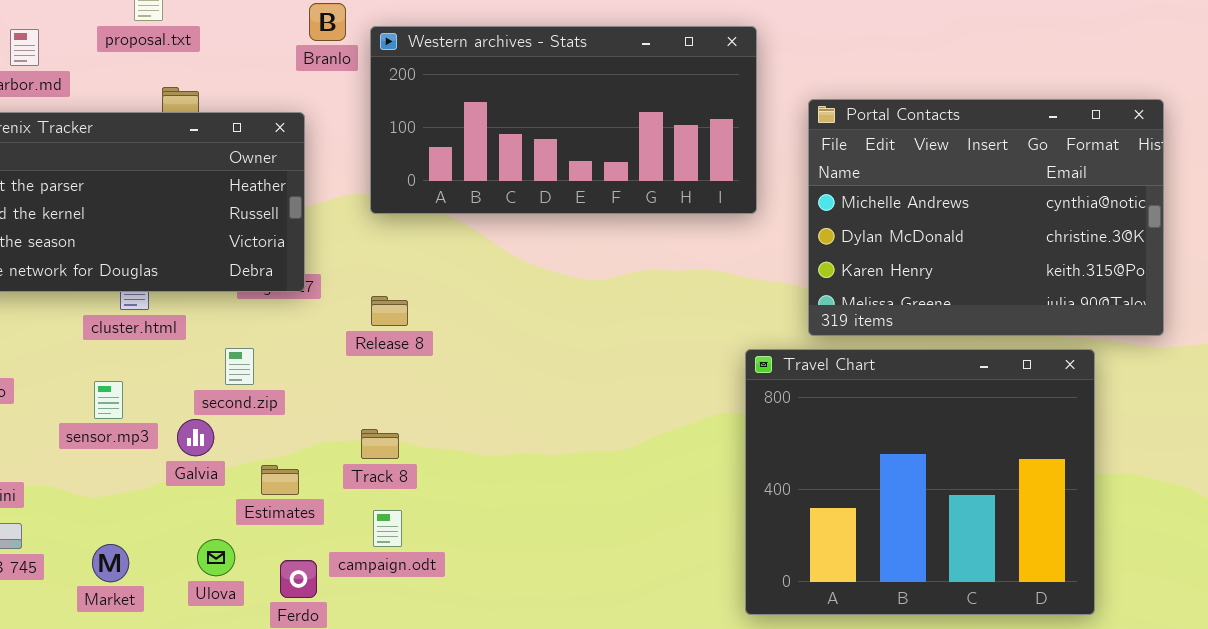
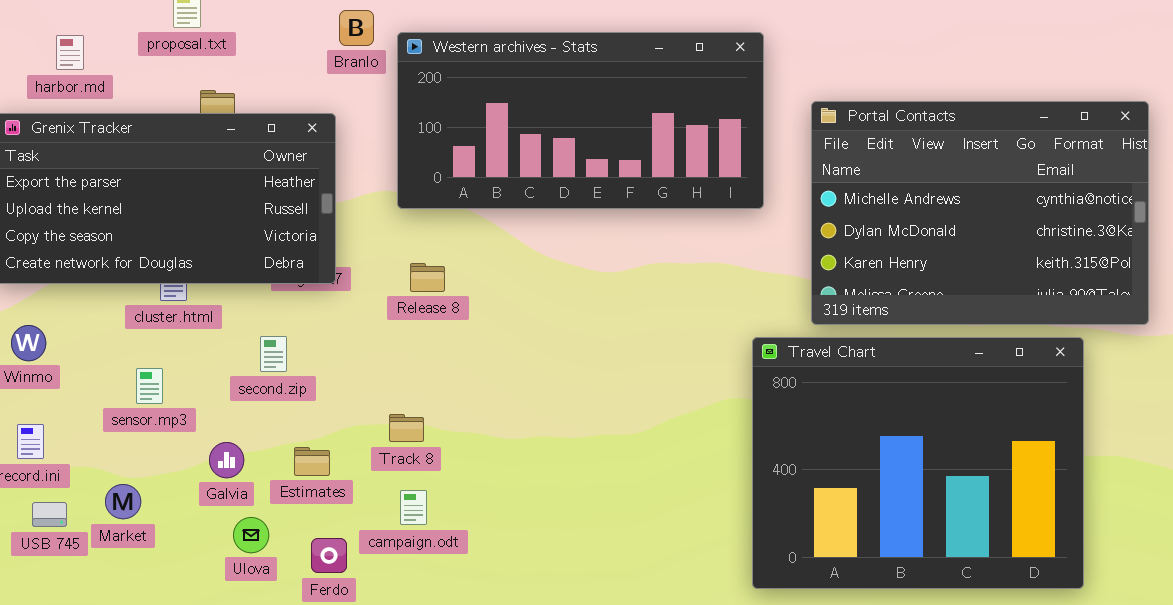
Release 8: [371,296,408,326] -> [410,263,445,292], moved
Galvia: [177,419,214,456] -> [209,442,244,478], moved
Market: [92,544,129,582] -> [105,484,141,519], moved

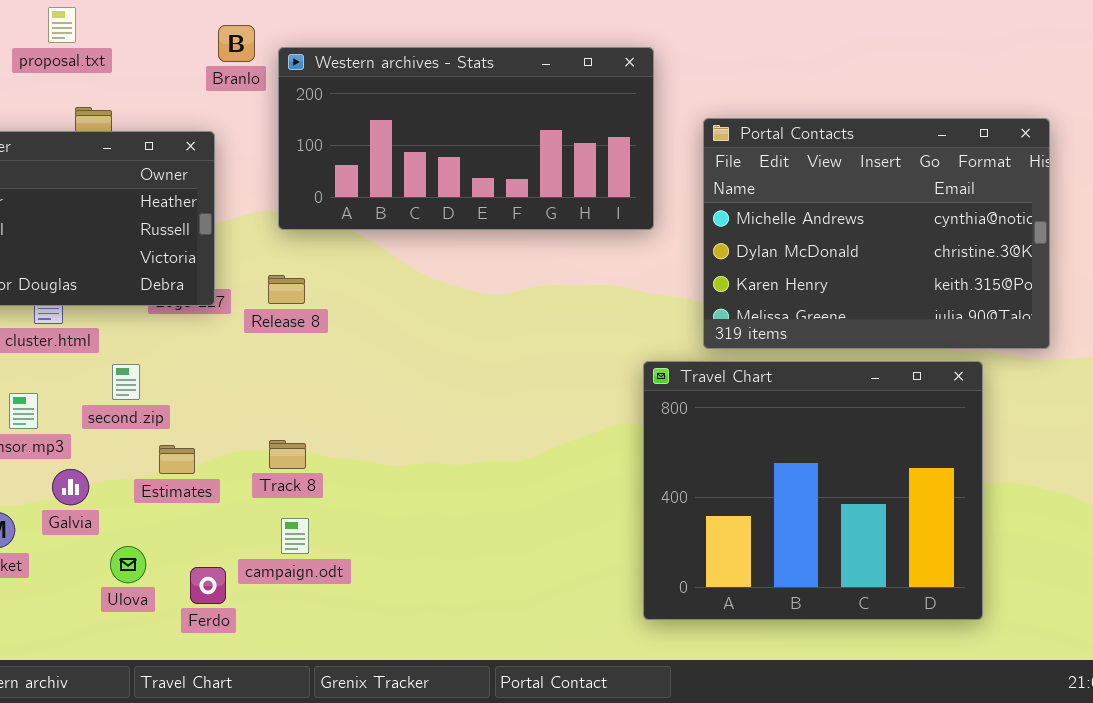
Release 8: [410,263,445,292] -> [268,275,305,304], moved
second.zip: [260,336,287,372] -> [112,364,140,400], moved
Galvia: [209,442,244,478] -> [52,469,89,505], moved
Estimates: [294,447,330,476] -> [159,445,195,474], moved

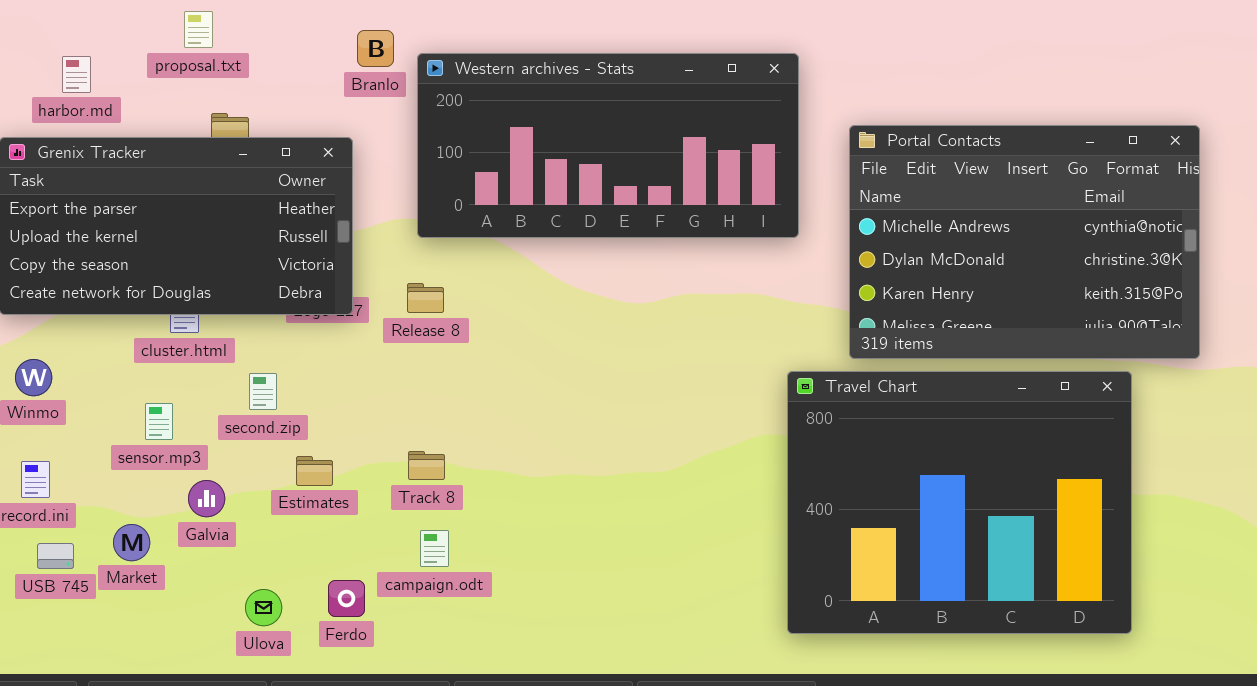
Ulova: [110,546,146,583] -> [245,589,282,626], moved

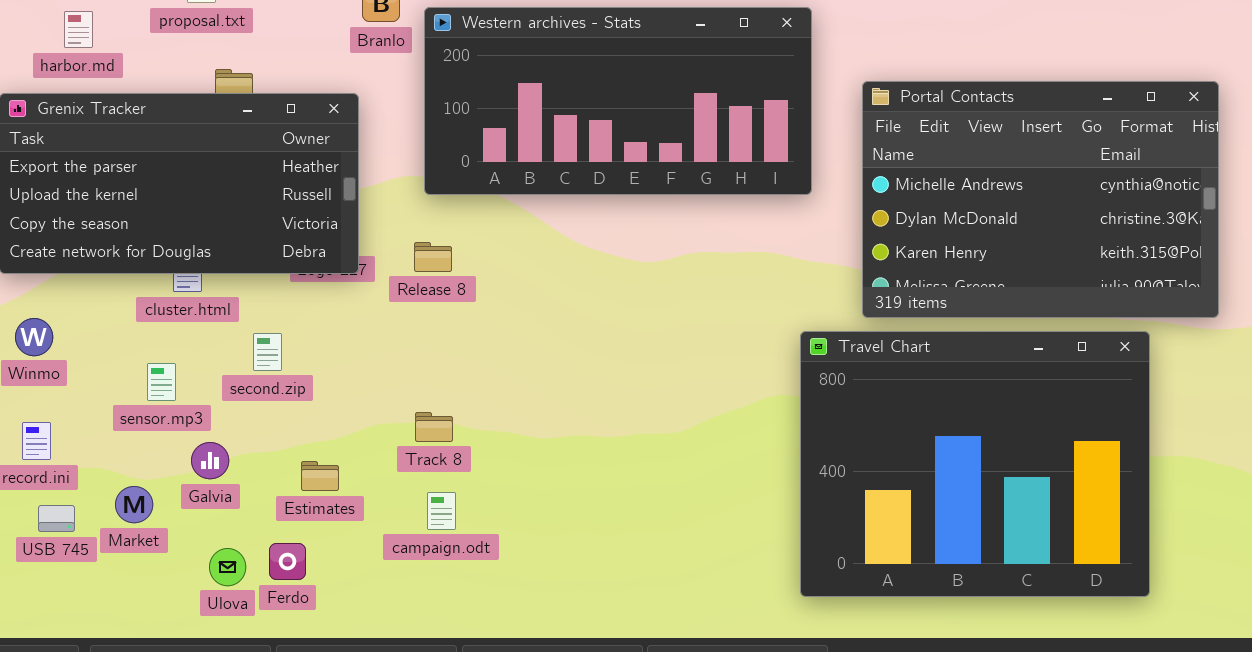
Estimates: [296,456,333,486] -> [301,461,339,491], moved
Ferdo: [328,580,365,617] -> [269,543,306,580], moved
Ulova: [245,589,282,626] -> [209,548,246,586], moved

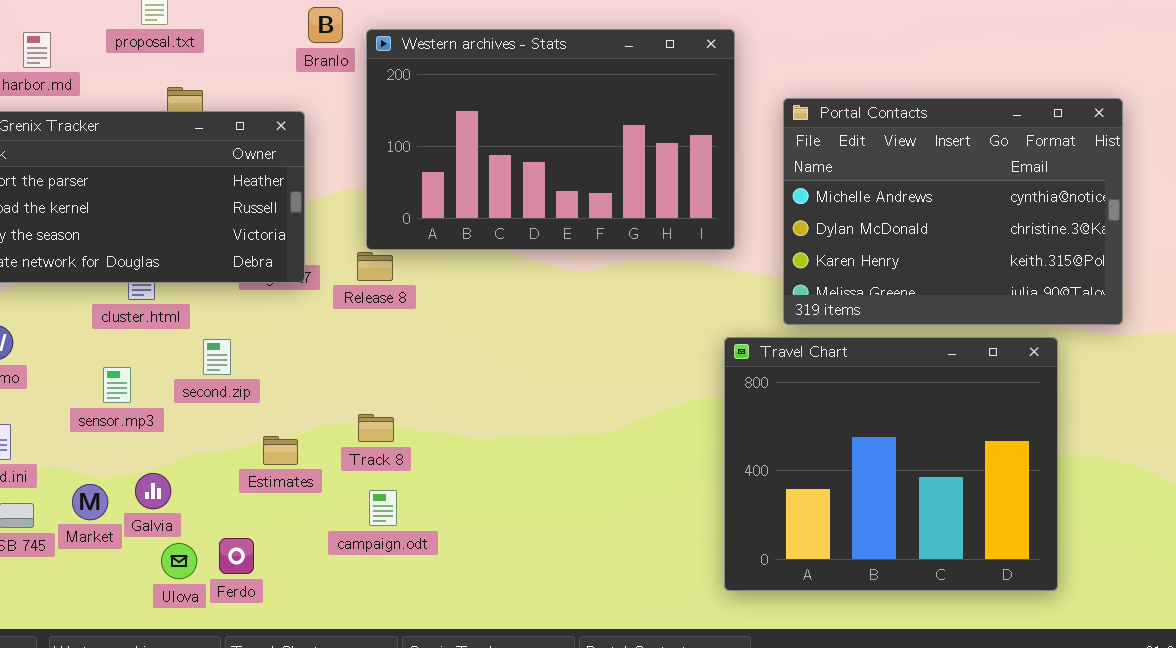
Western archives - Stats: [424,7,812,195] -> [366,29,735,250], resized
Galvia: [191,442,229,479] -> [135,473,171,509], moved
Estimates: [301,461,339,491] -> [263,436,298,465], moved

